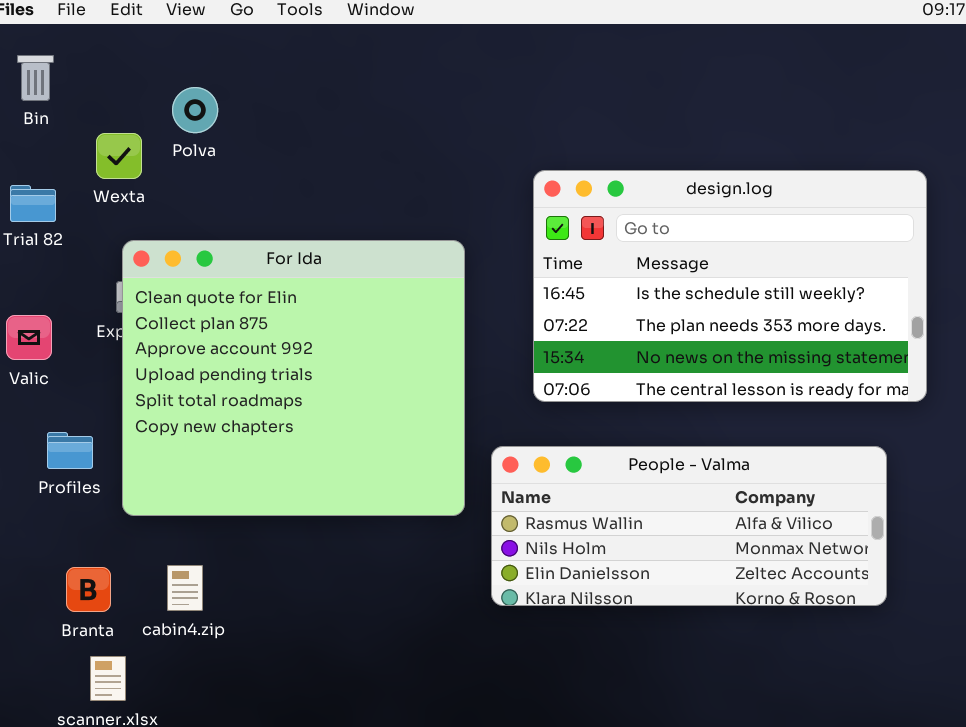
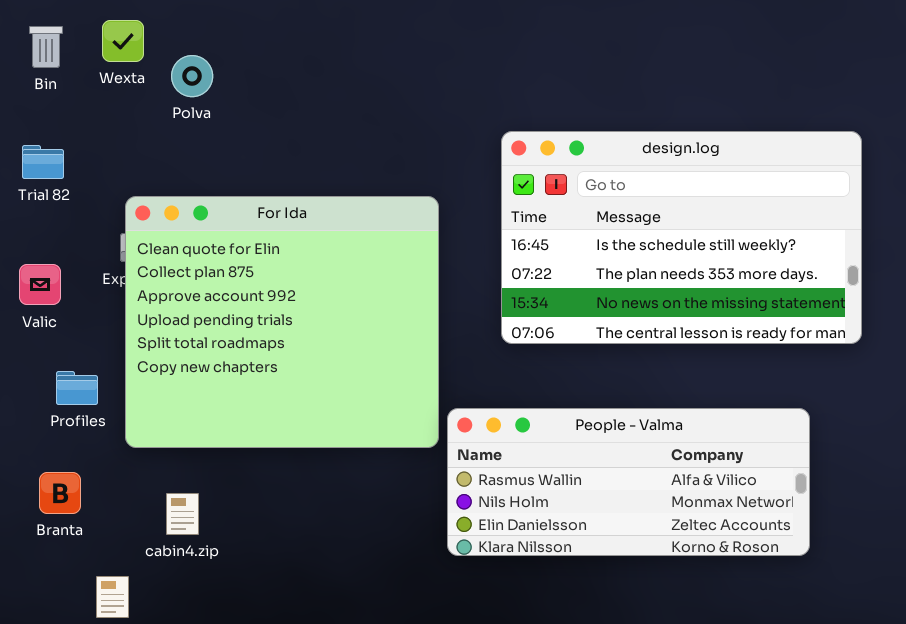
Wexta: [96,133,142,179] -> [102,20,144,62], moved
People - Valma: [491,446,887,606] -> [447,408,810,556], moved
Branta: [66,567,111,612] -> [39,472,81,514], moved

